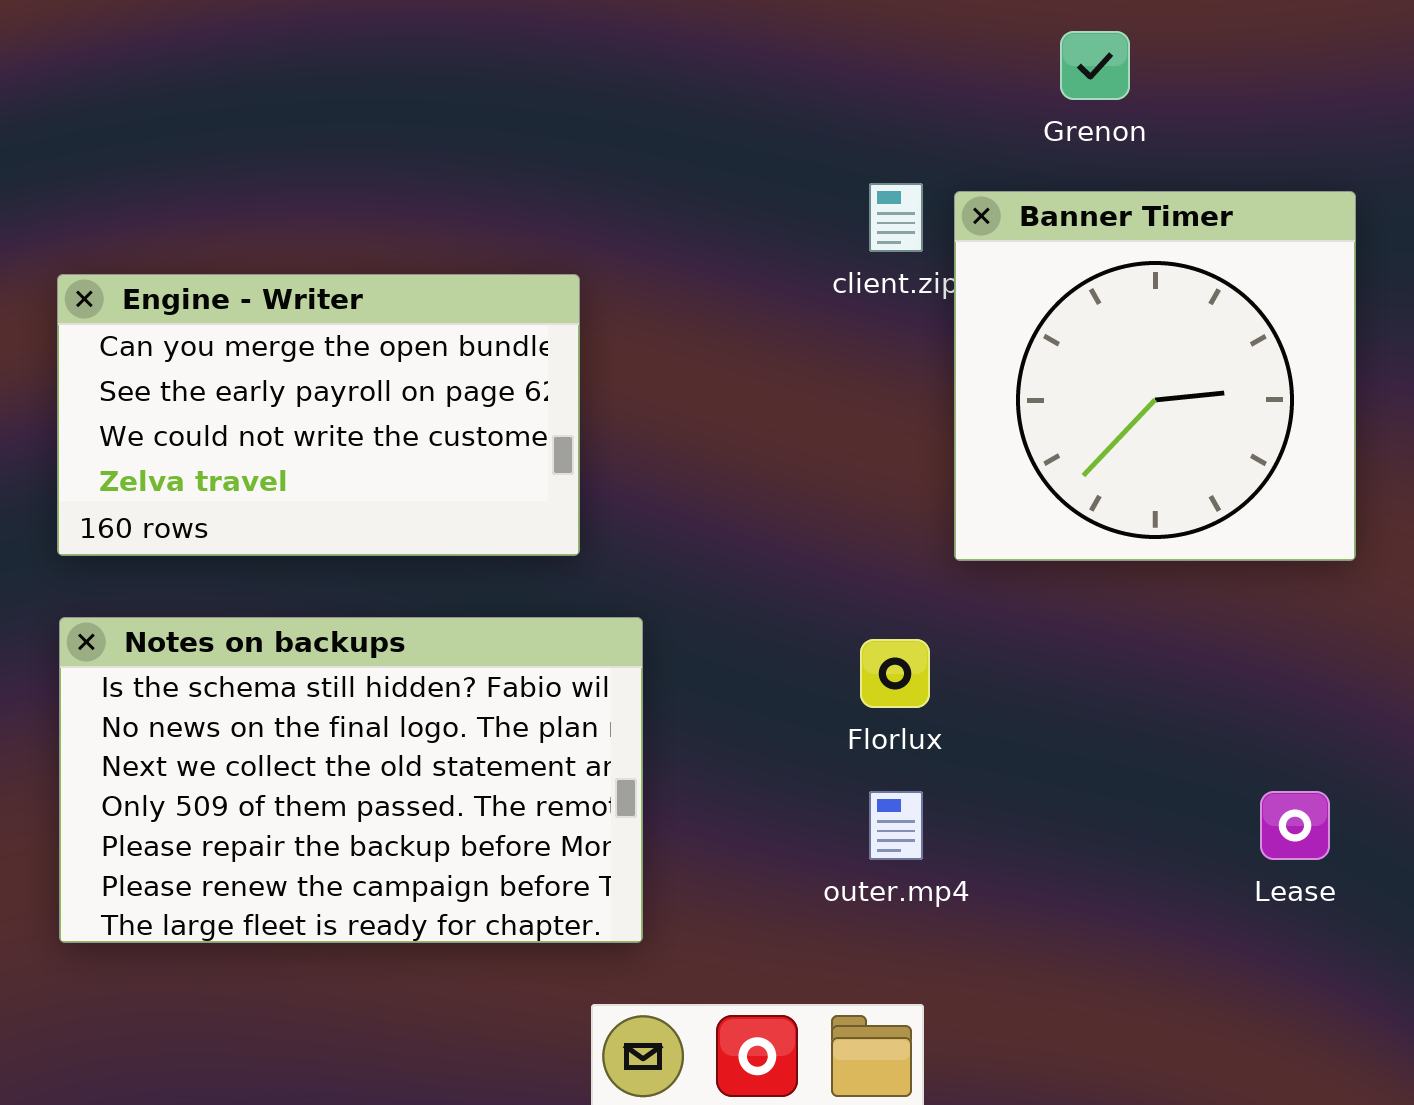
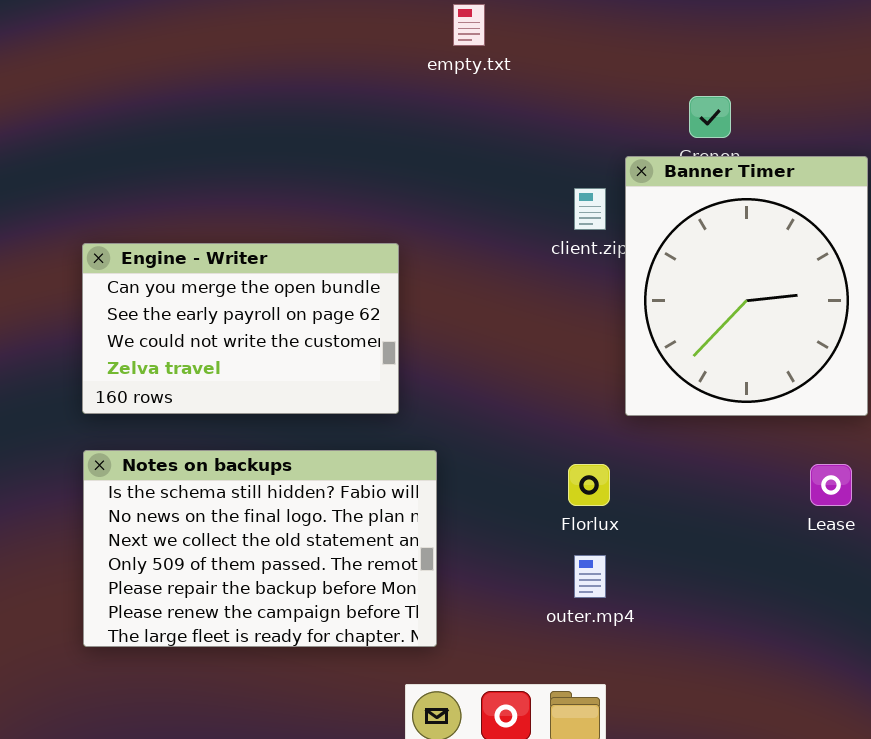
Banner Timer: [954,191,1356,561] -> [625,156,868,416], resized
Lease: [1260,791,1330,860] -> [810,464,852,506], moved

